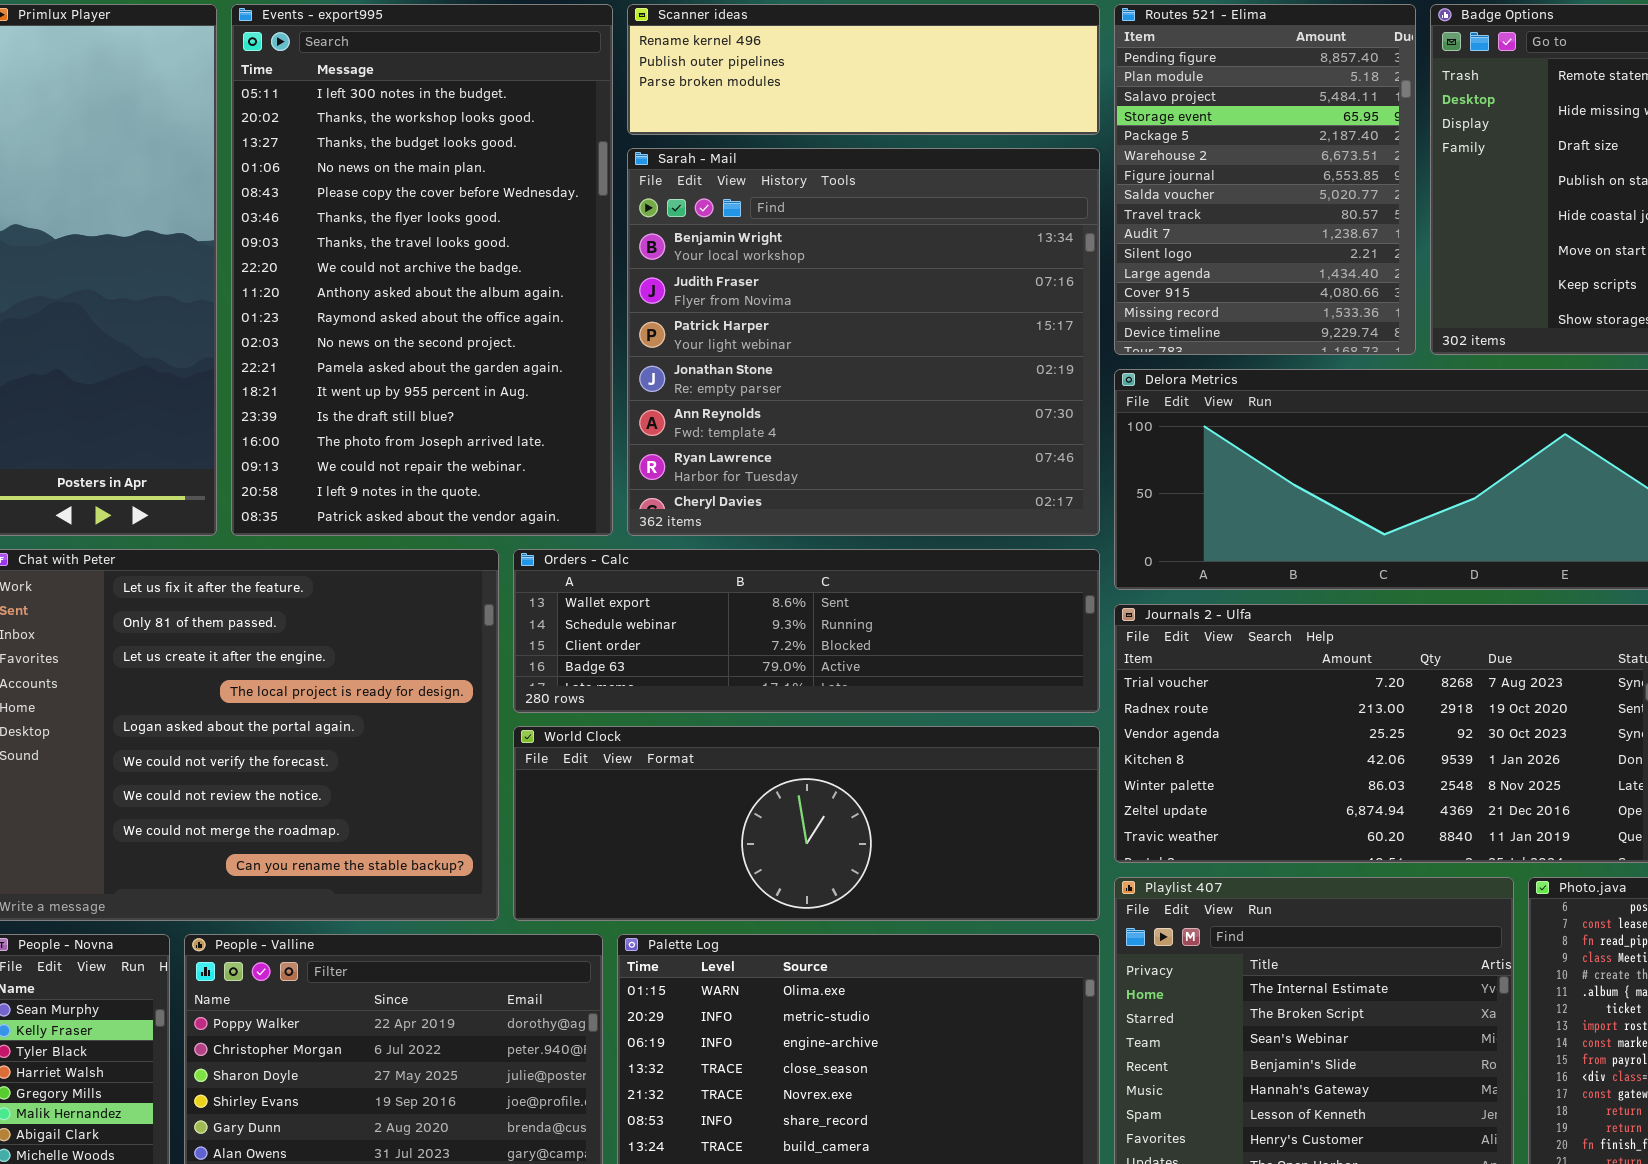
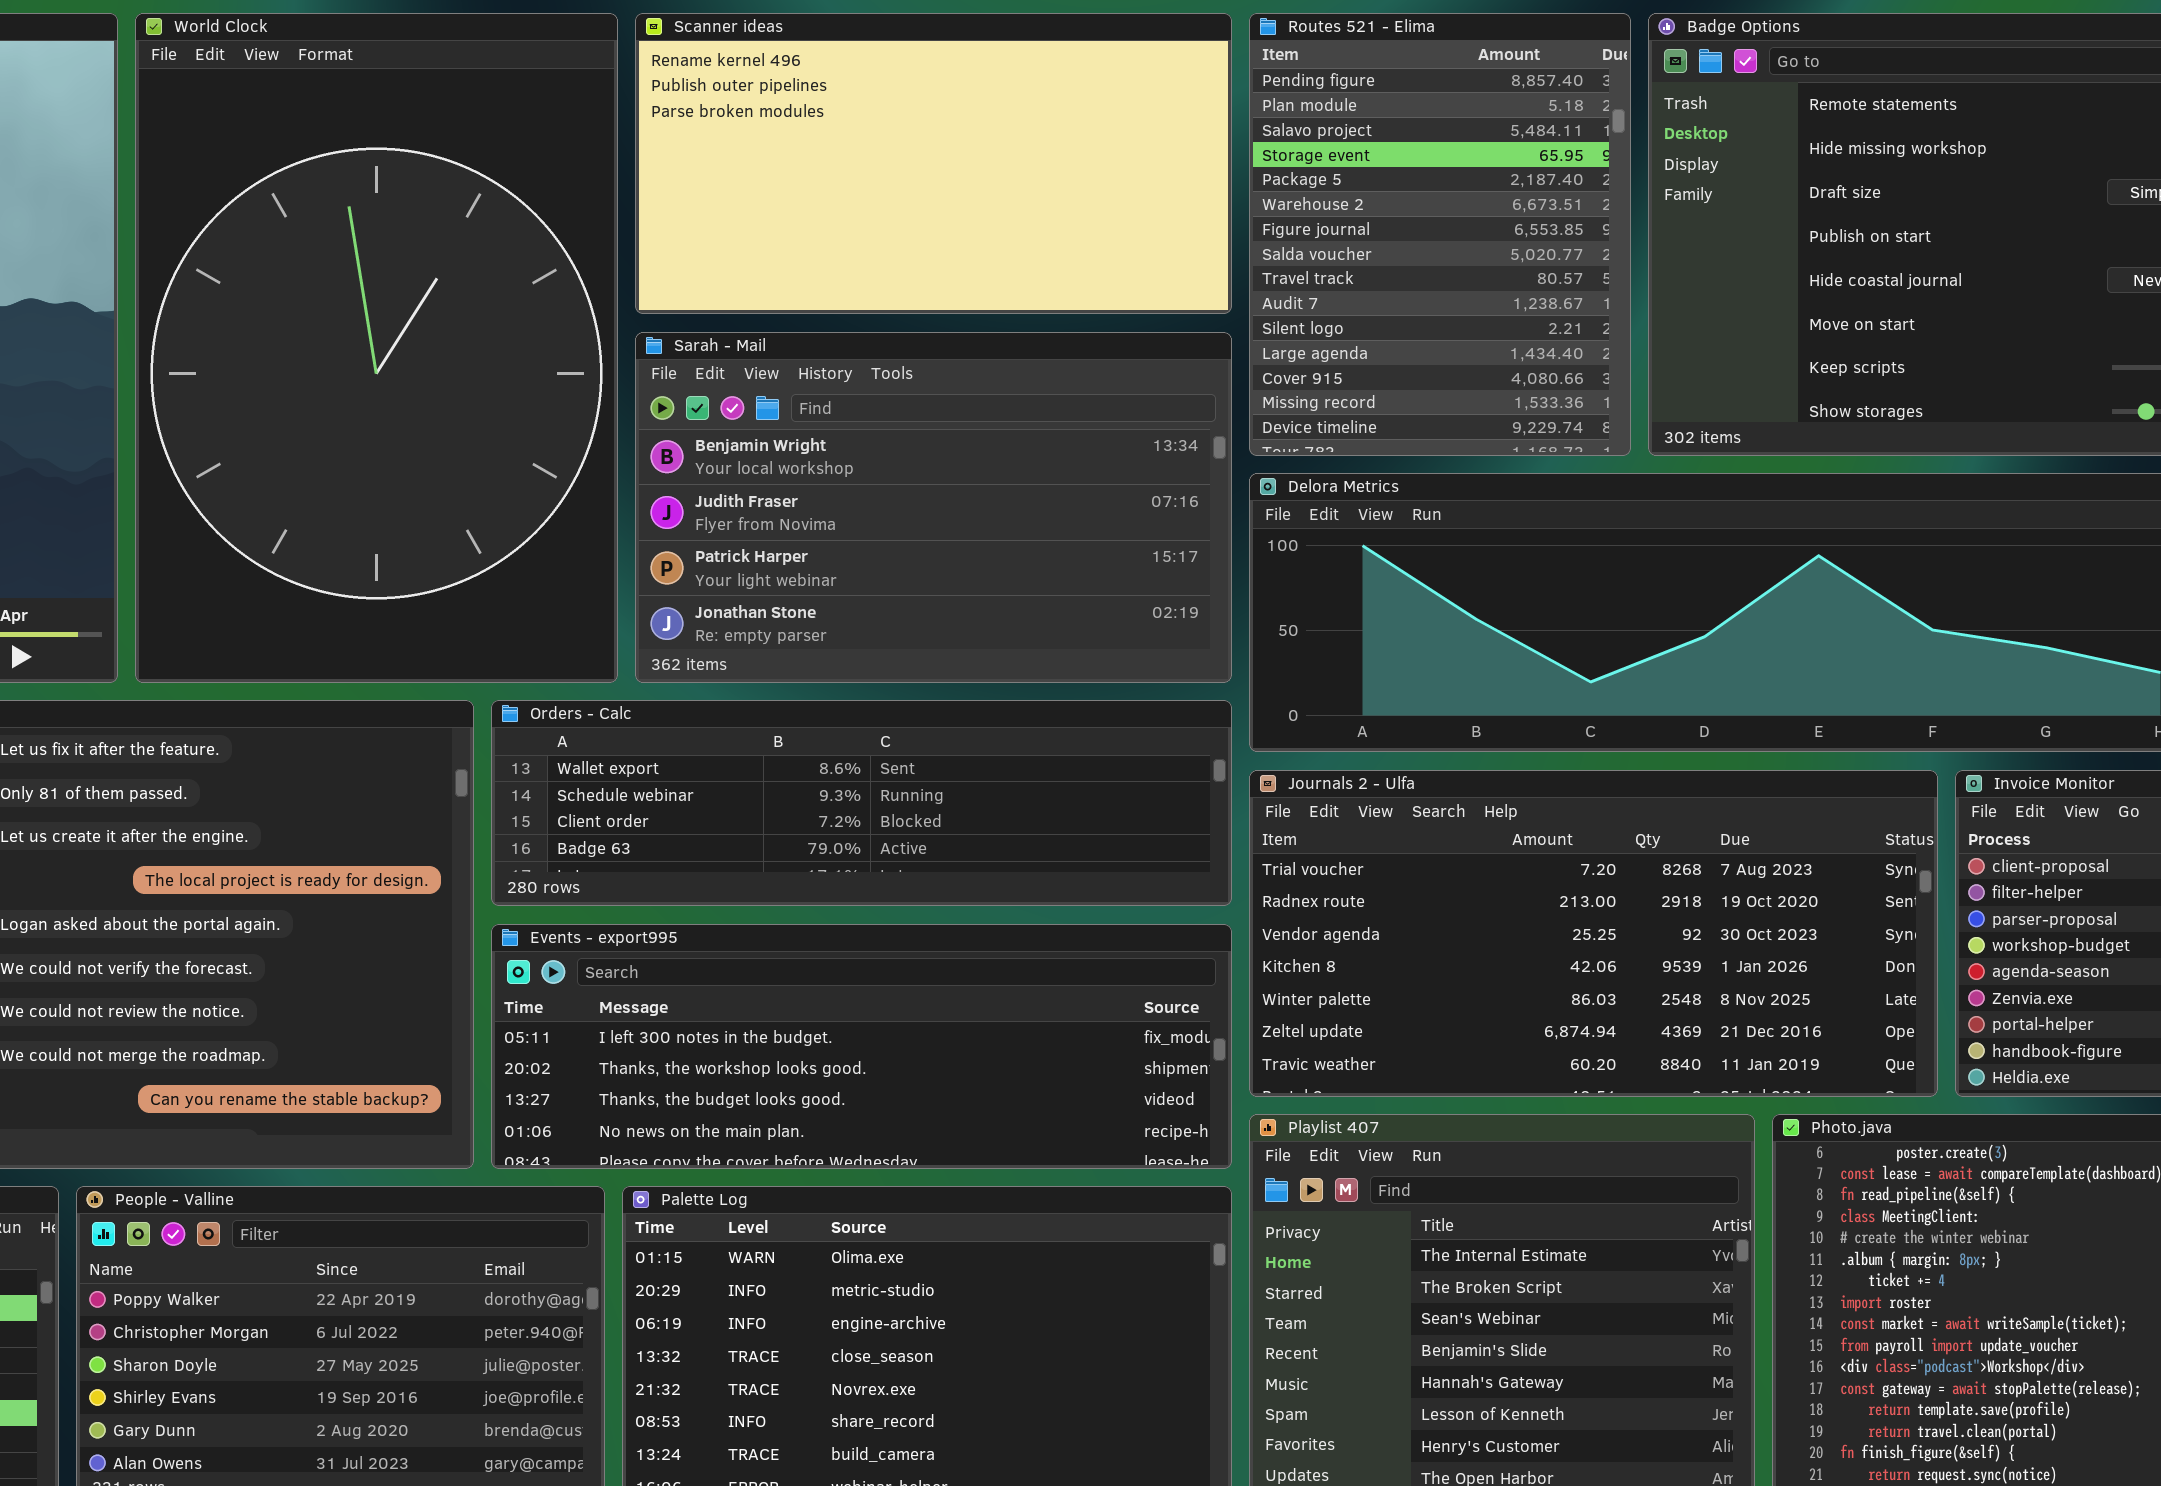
Events - export995: [231,4,613,536] -> [491,924,1232,1169], moved, resized
Scanner ideas: [627,4,1100,135] -> [635,13,1232,314], resized
Sarah - Mail: [627,148,1100,536] -> [635,332,1232,683], resized
World Clock: [513,726,1100,921] -> [135,13,618,683], moved, resized

